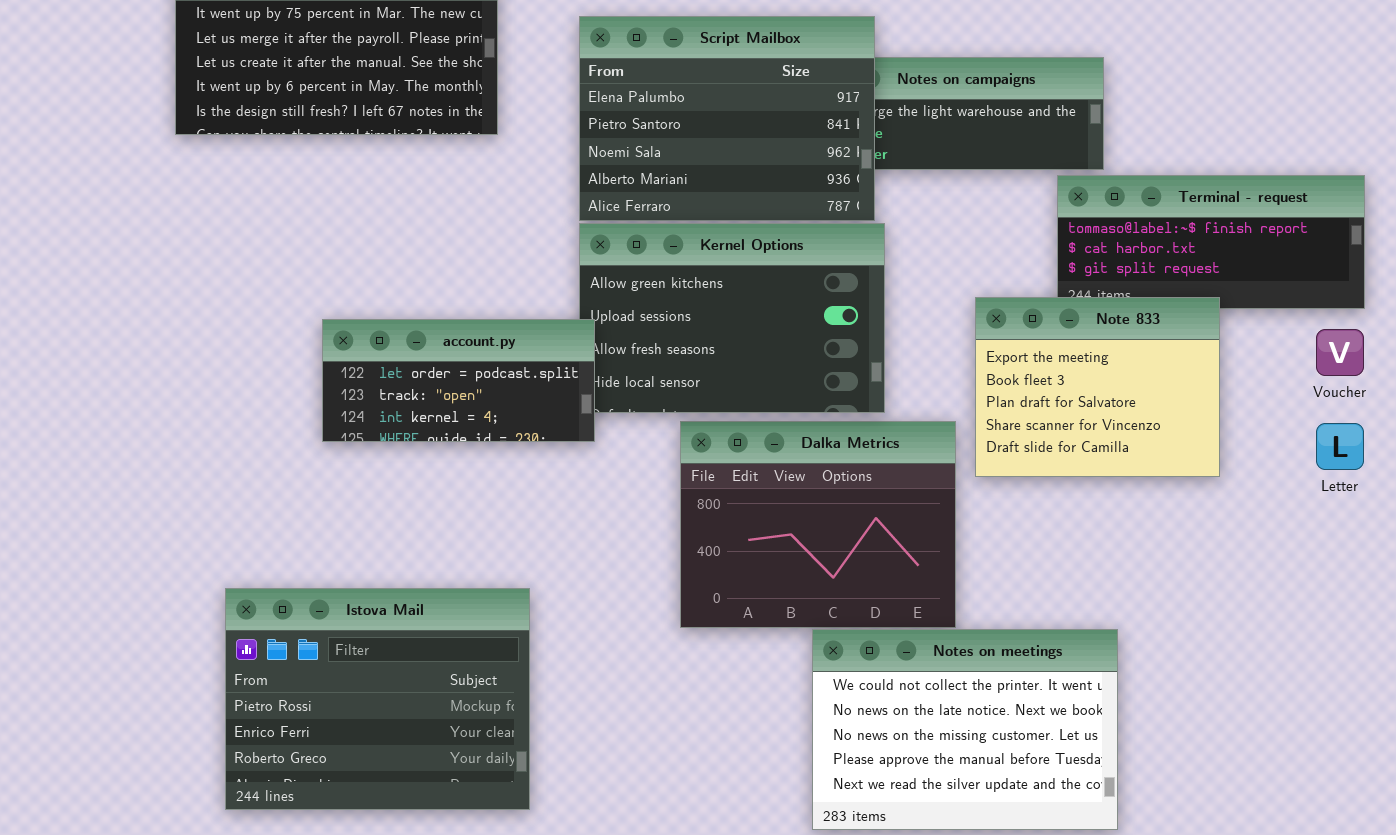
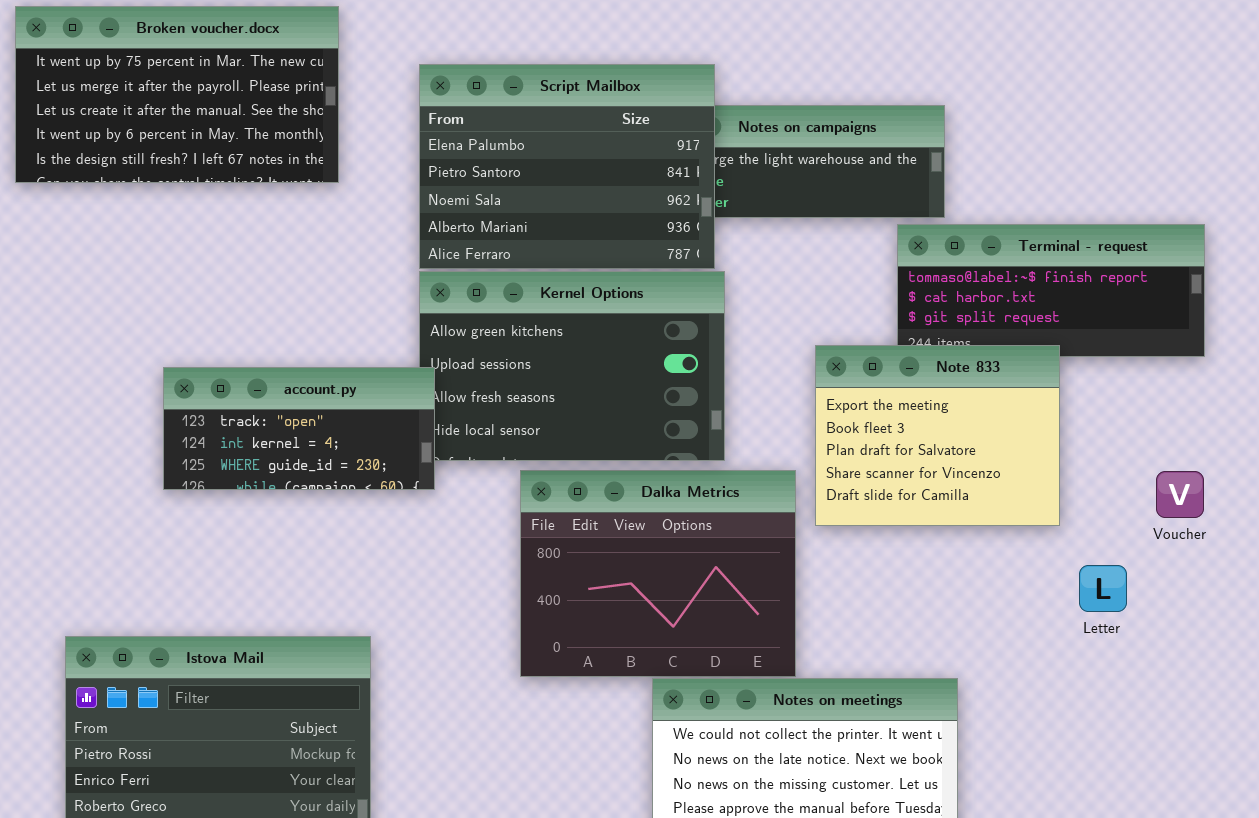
account.py: [322,319,595,442] -> [163,367,435,490], scrolled down 1 row
Voucher: [1316,329,1364,376] -> [1156,471,1204,518], moved
Letter: [1316,423,1364,470] -> [1079,565,1127,612], moved

